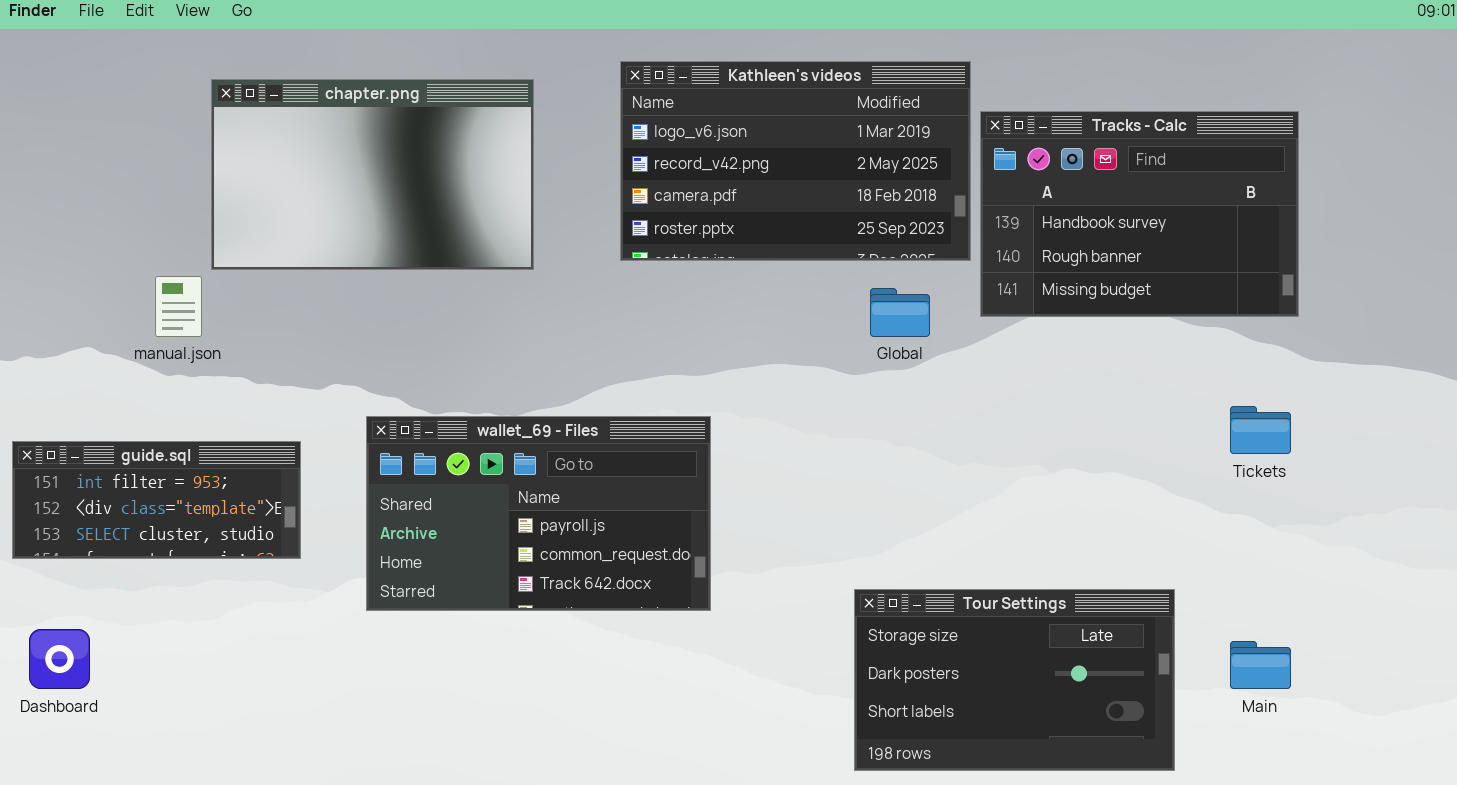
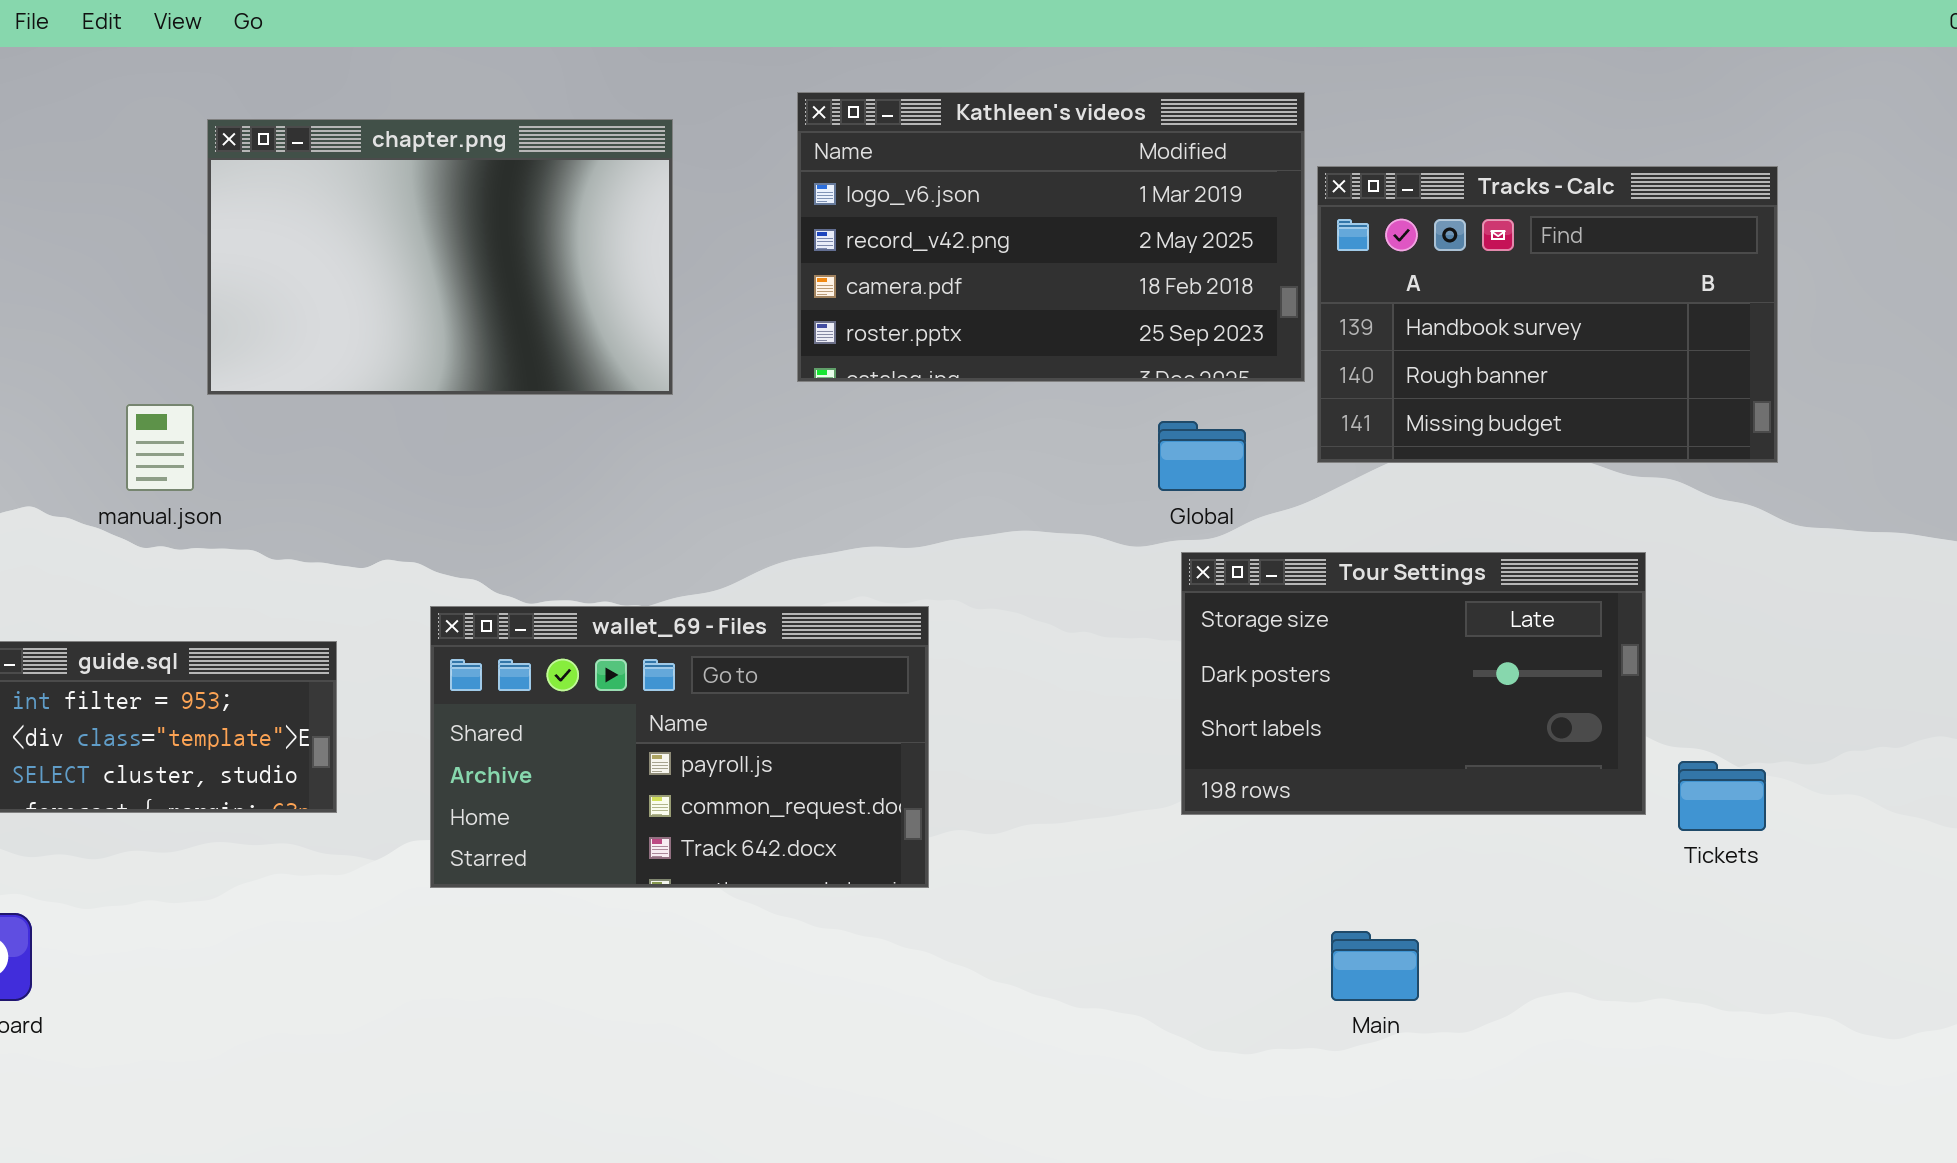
Tickets: [1230,406,1291,454] -> [1678,761,1766,831], moved
Tour Settings: [854,589,1175,771] -> [1181,552,1646,815], moved
Main: [1230,641,1291,689] -> [1331,931,1419,1001], moved

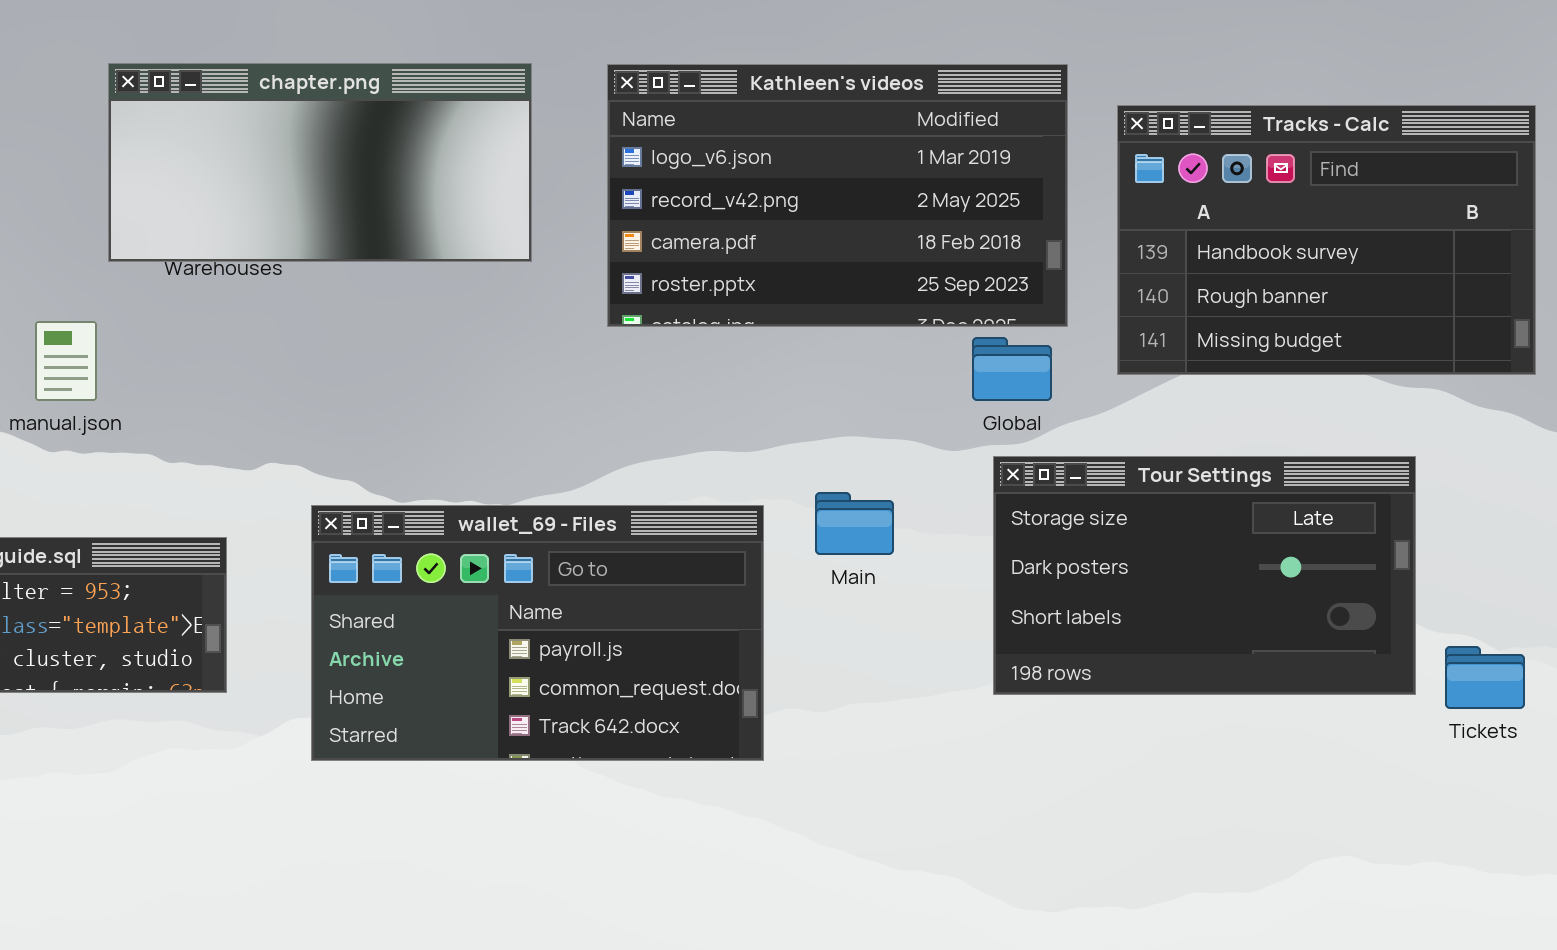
Kathleen's videos: [797,92,1305,382] -> [607,64,1068,327], moved
chapter.png: [207,119,673,395] -> [108,63,532,262], resized
Main: [1331,931,1419,1001] -> [815,492,894,555], moved

